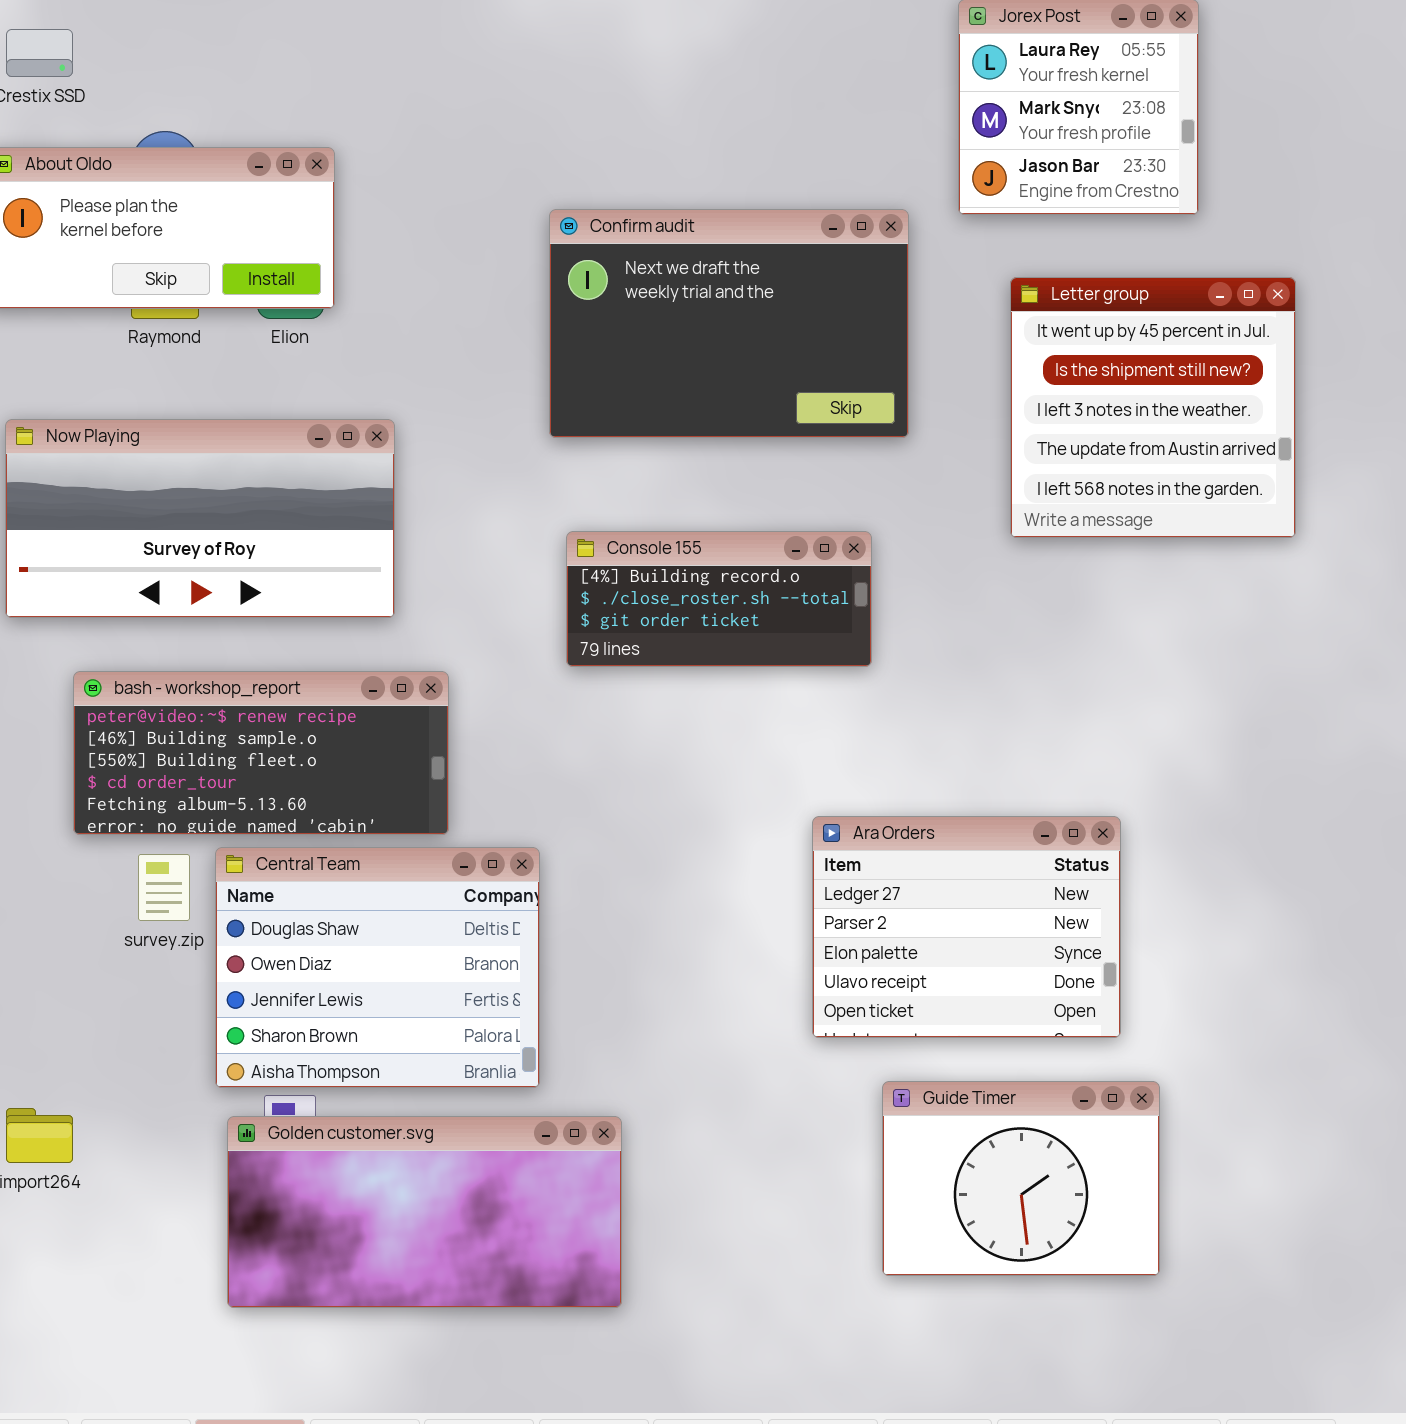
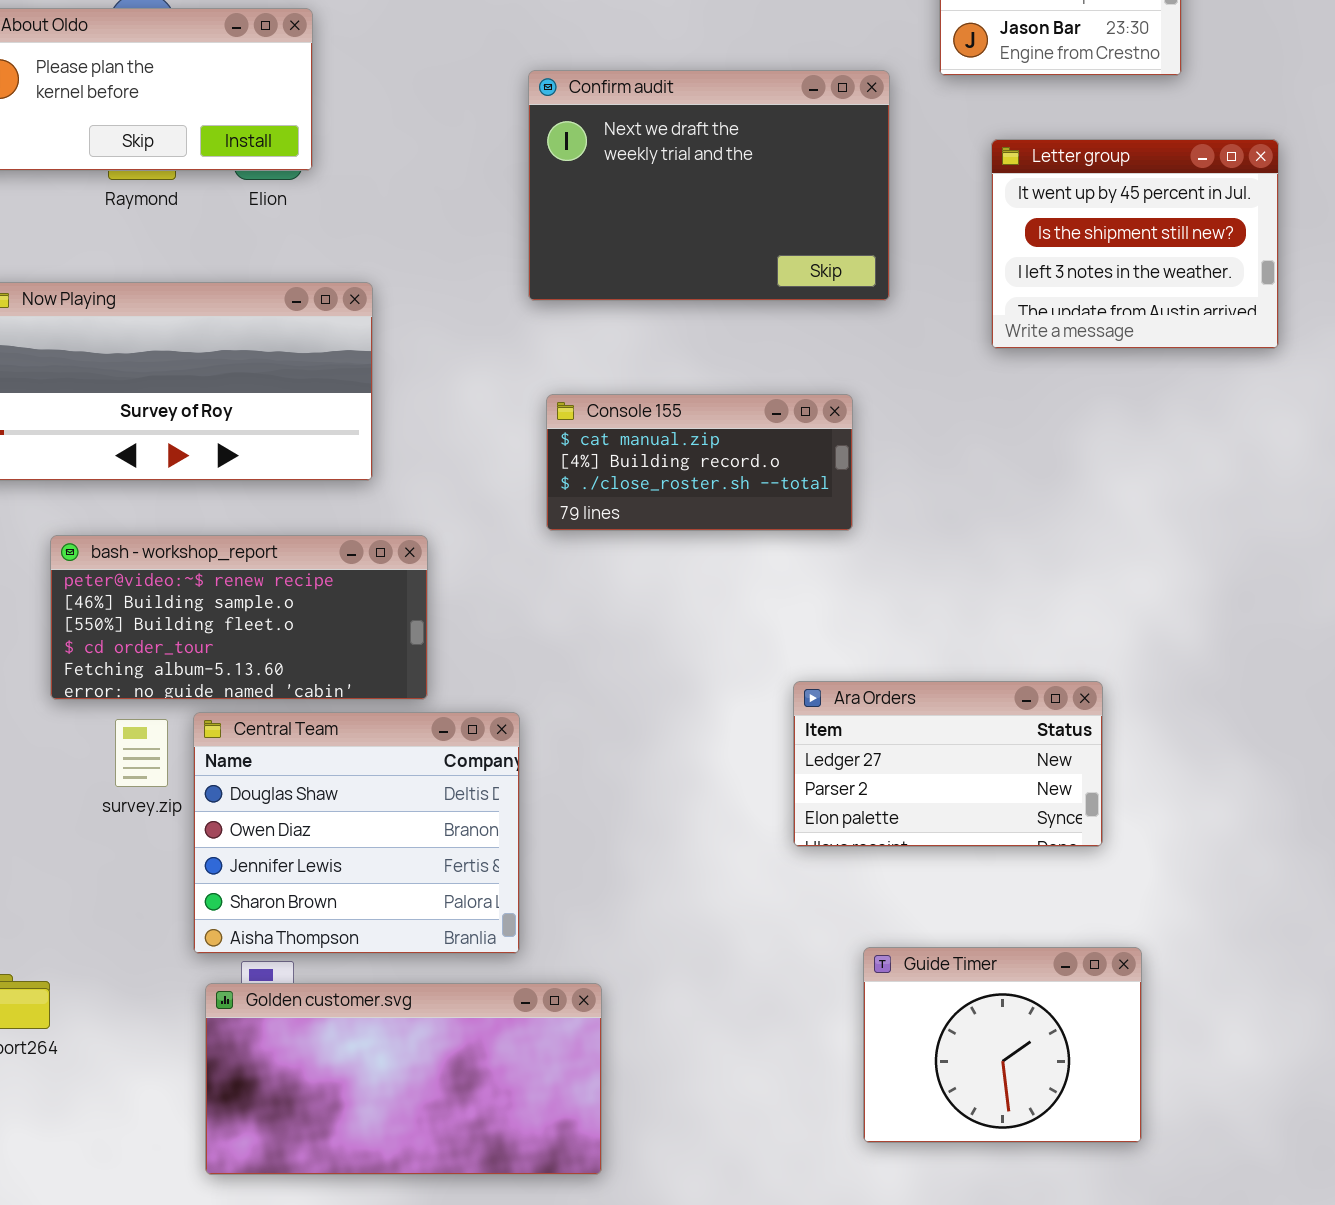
Letter group: [1010,277,1296,538] -> [991,139,1279,349], resized
Console 155: [566,531,872,667] -> [546,394,853,531], scrolled up 1 row
Ara Orders: [812,816,1121,1038] -> [793,681,1103,847], resized

